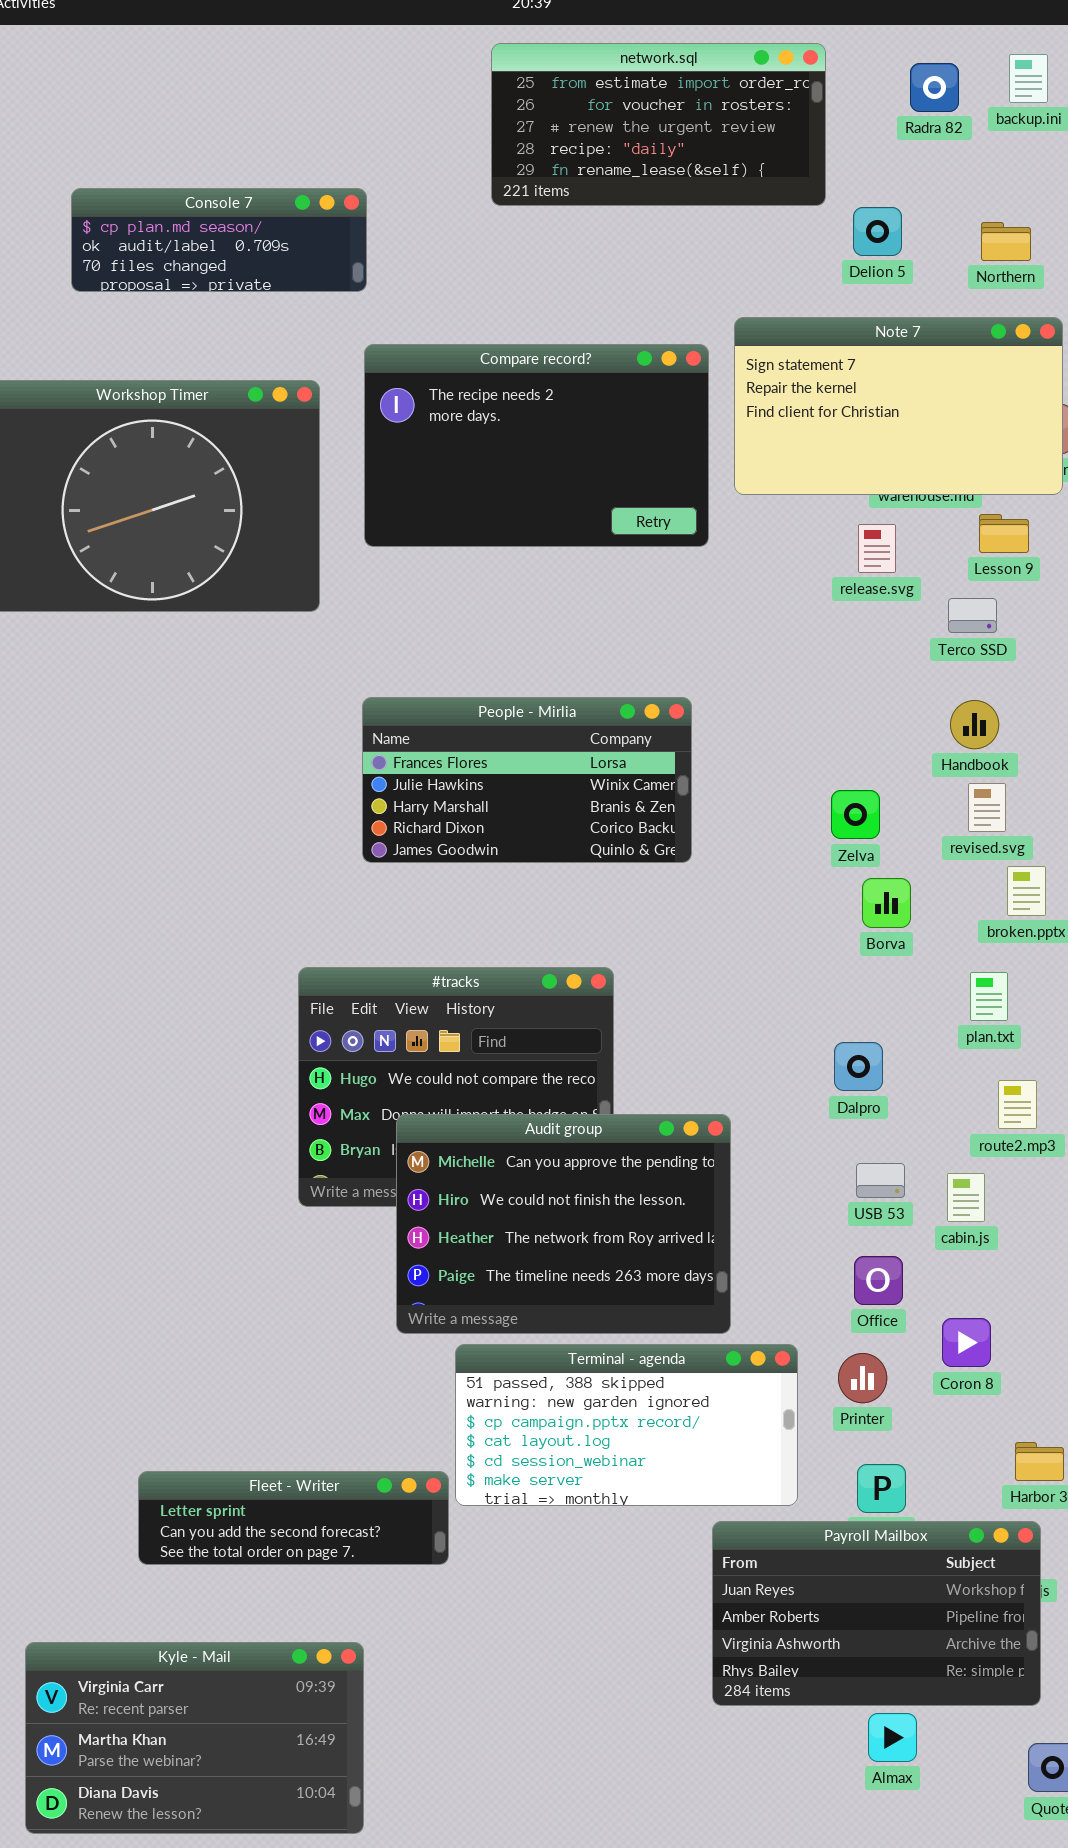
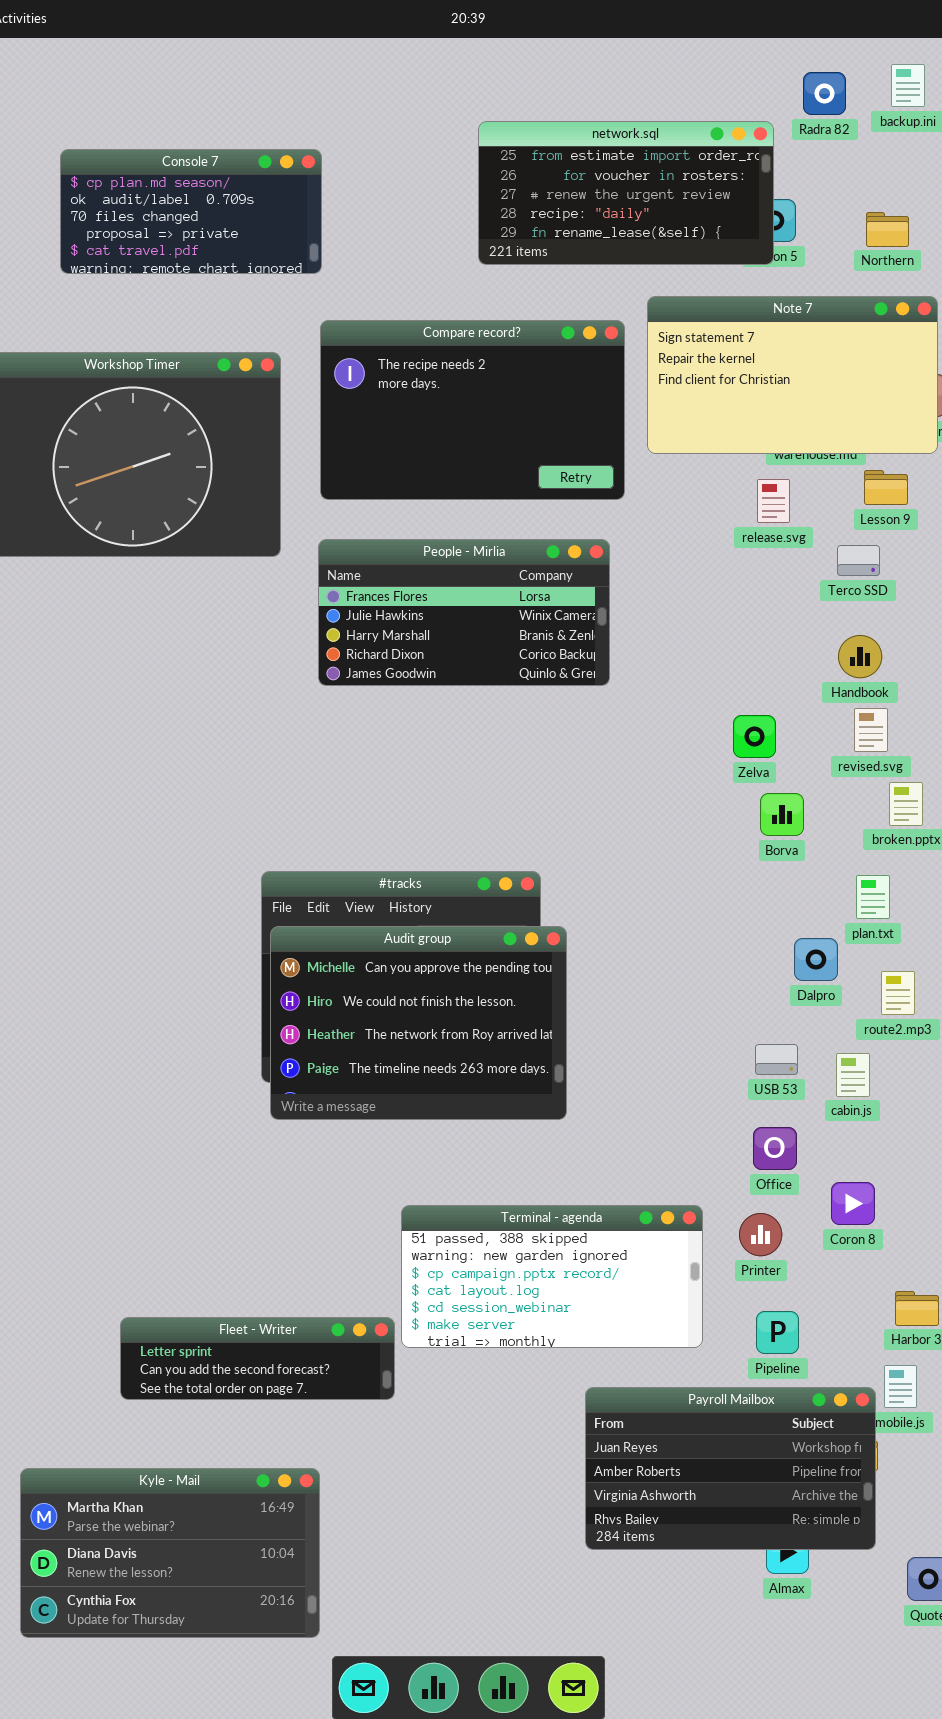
network.sql: [491,43,826,206] -> [478,121,774,265], moved
Console 7: [71,188,367,292] -> [60,149,322,274], resized
People - Mirlia: [362,697,692,863] -> [318,539,610,686], moved
Dalpro: [834,1042,883,1091] -> [794,938,838,981], moved
Audit group: [396,1114,731,1334] -> [270,926,567,1120], moved
Payroll Mailbox: [712,1521,1041,1706] -> [585,1387,876,1550], moved
Kyle - Mail: [25,1642,364,1834] -> [20,1468,320,1638], scrolled down 1 row

